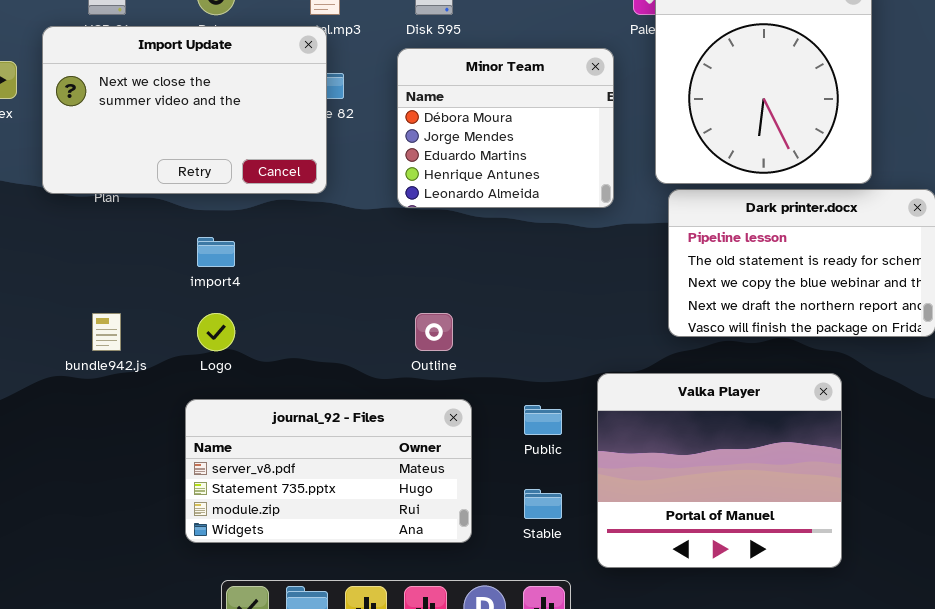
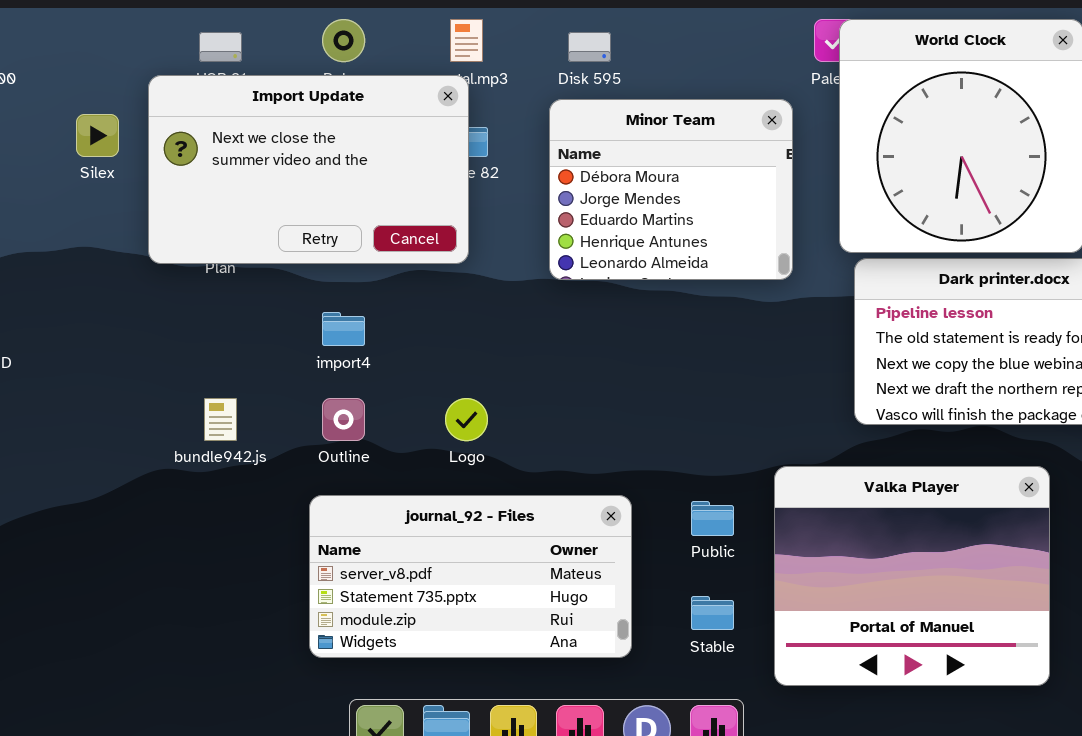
Logo: [197,313,235,351] -> [445,398,488,441], moved
Outline: [415,313,453,351] -> [322,398,365,441], moved

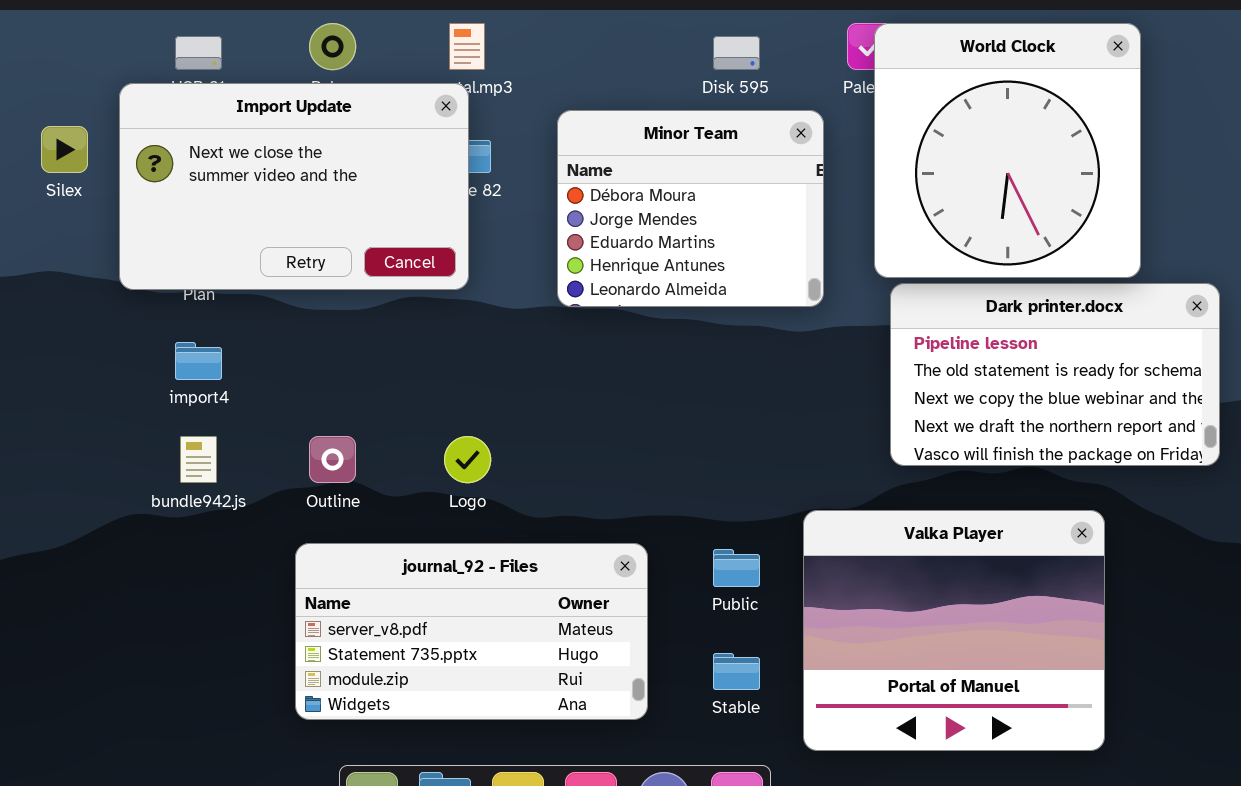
Disk 595: [568,32,611,62] -> [713,36,760,70], moved
import4: [322,312,365,346] -> [175,342,222,380], moved

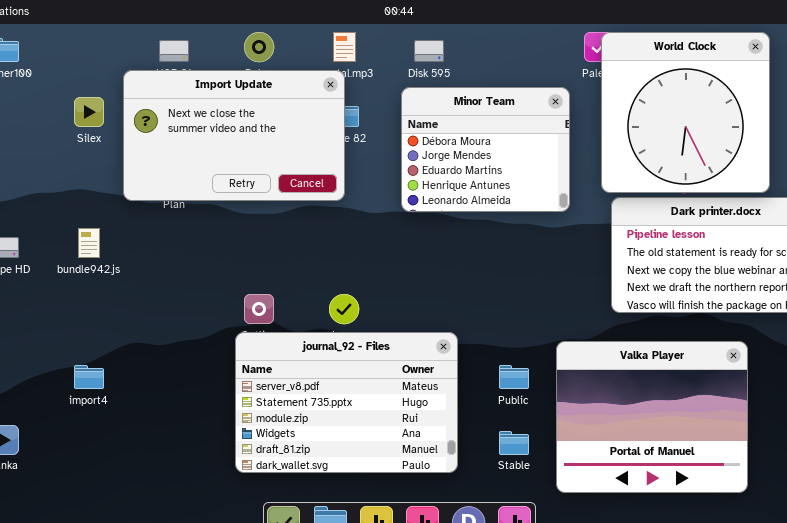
Disk 595: [713,36,760,70] -> [414,40,444,62], moved
import4: [175,342,222,380] -> [74,365,104,389], moved
bundle942.js: [180,436,217,483] -> [78,228,100,258], moved
journal_92 - Files: [295,543,648,720] -> [235,332,458,473], resized

